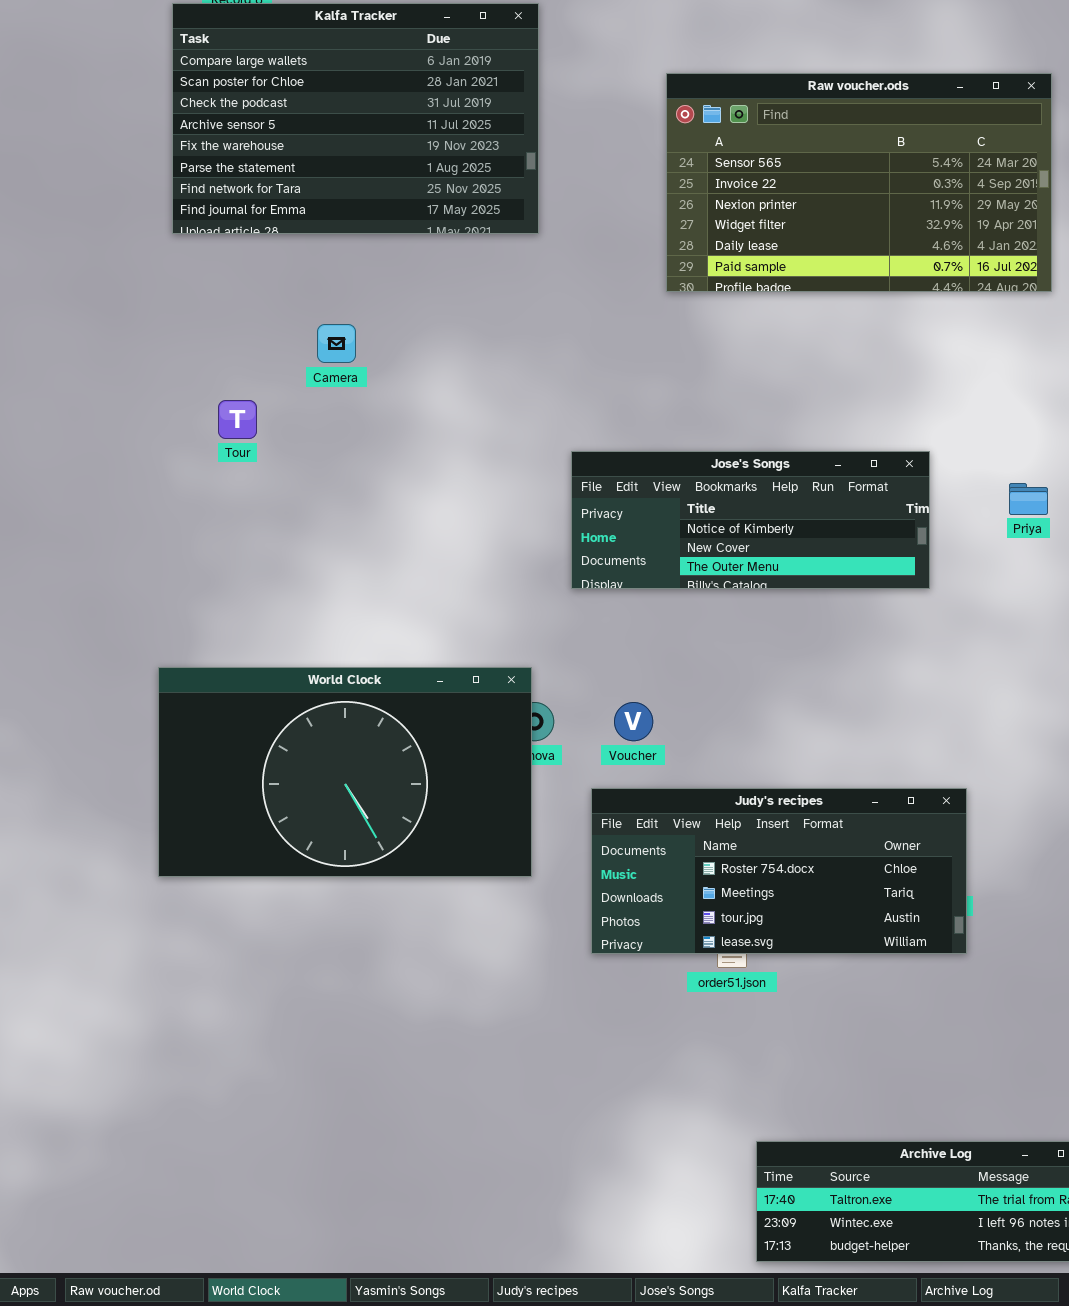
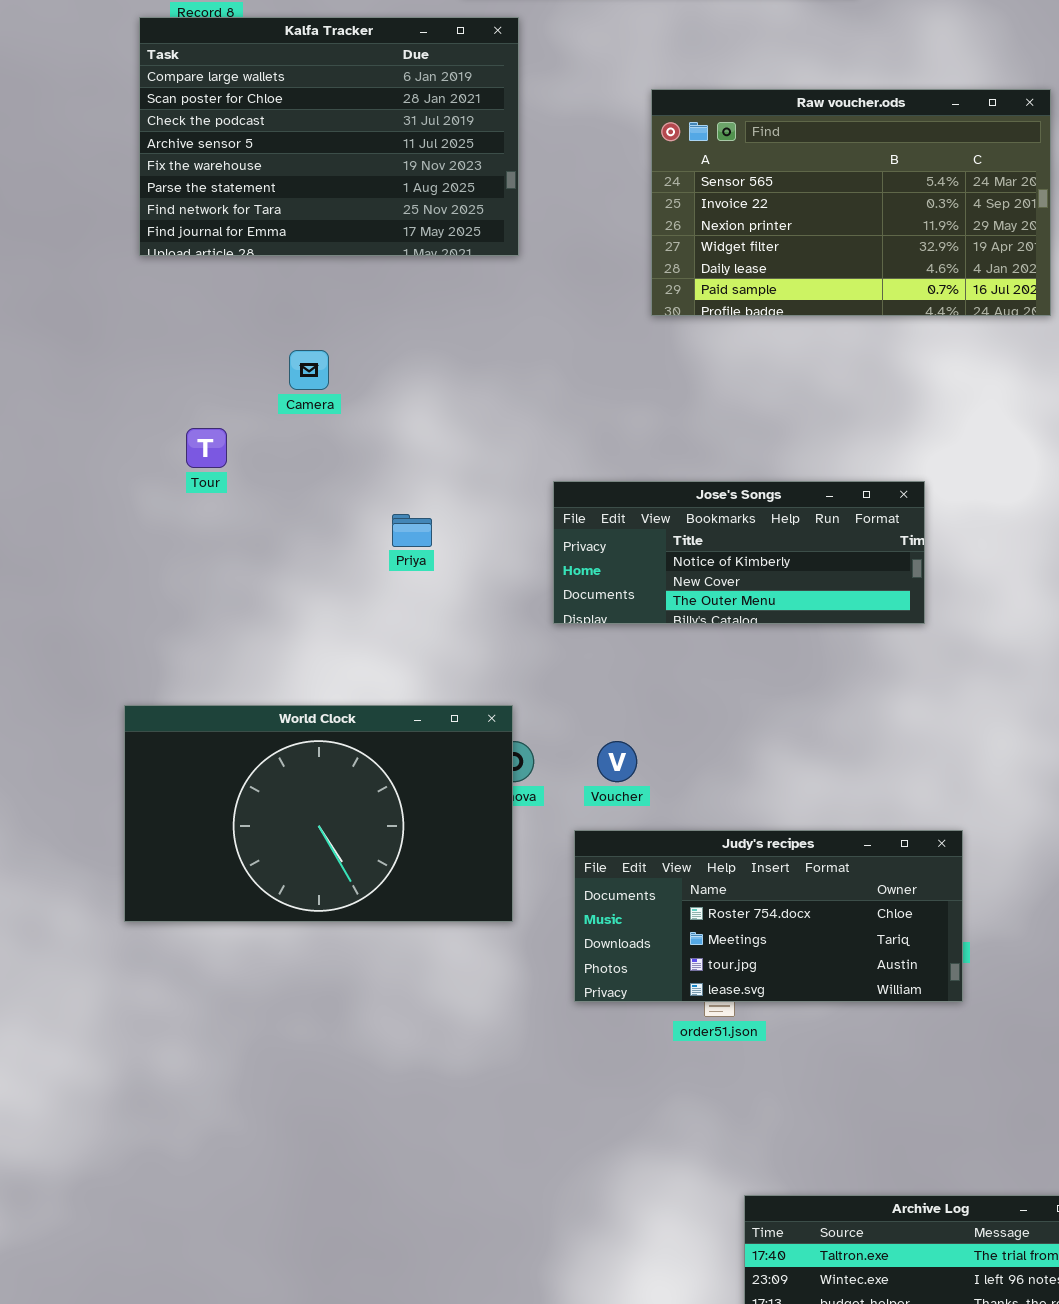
Priya: [1009,483,1048,515] -> [392,514,432,547], moved

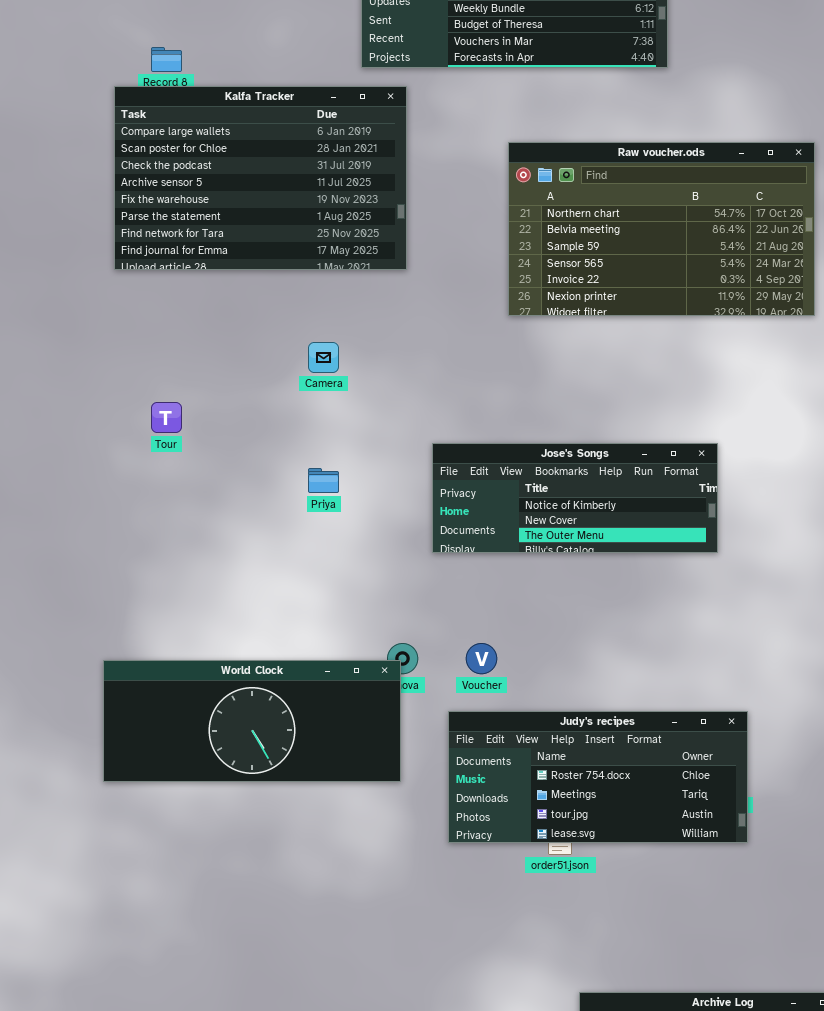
Raw voucher.ods: [651,89,1051,316] -> [508,142,815,316], scrolled up 3 rows
Camera: [289,350,329,390] -> [308,342,339,373], moved
World Clock: [124,705,513,922] -> [103,660,401,782], resized

